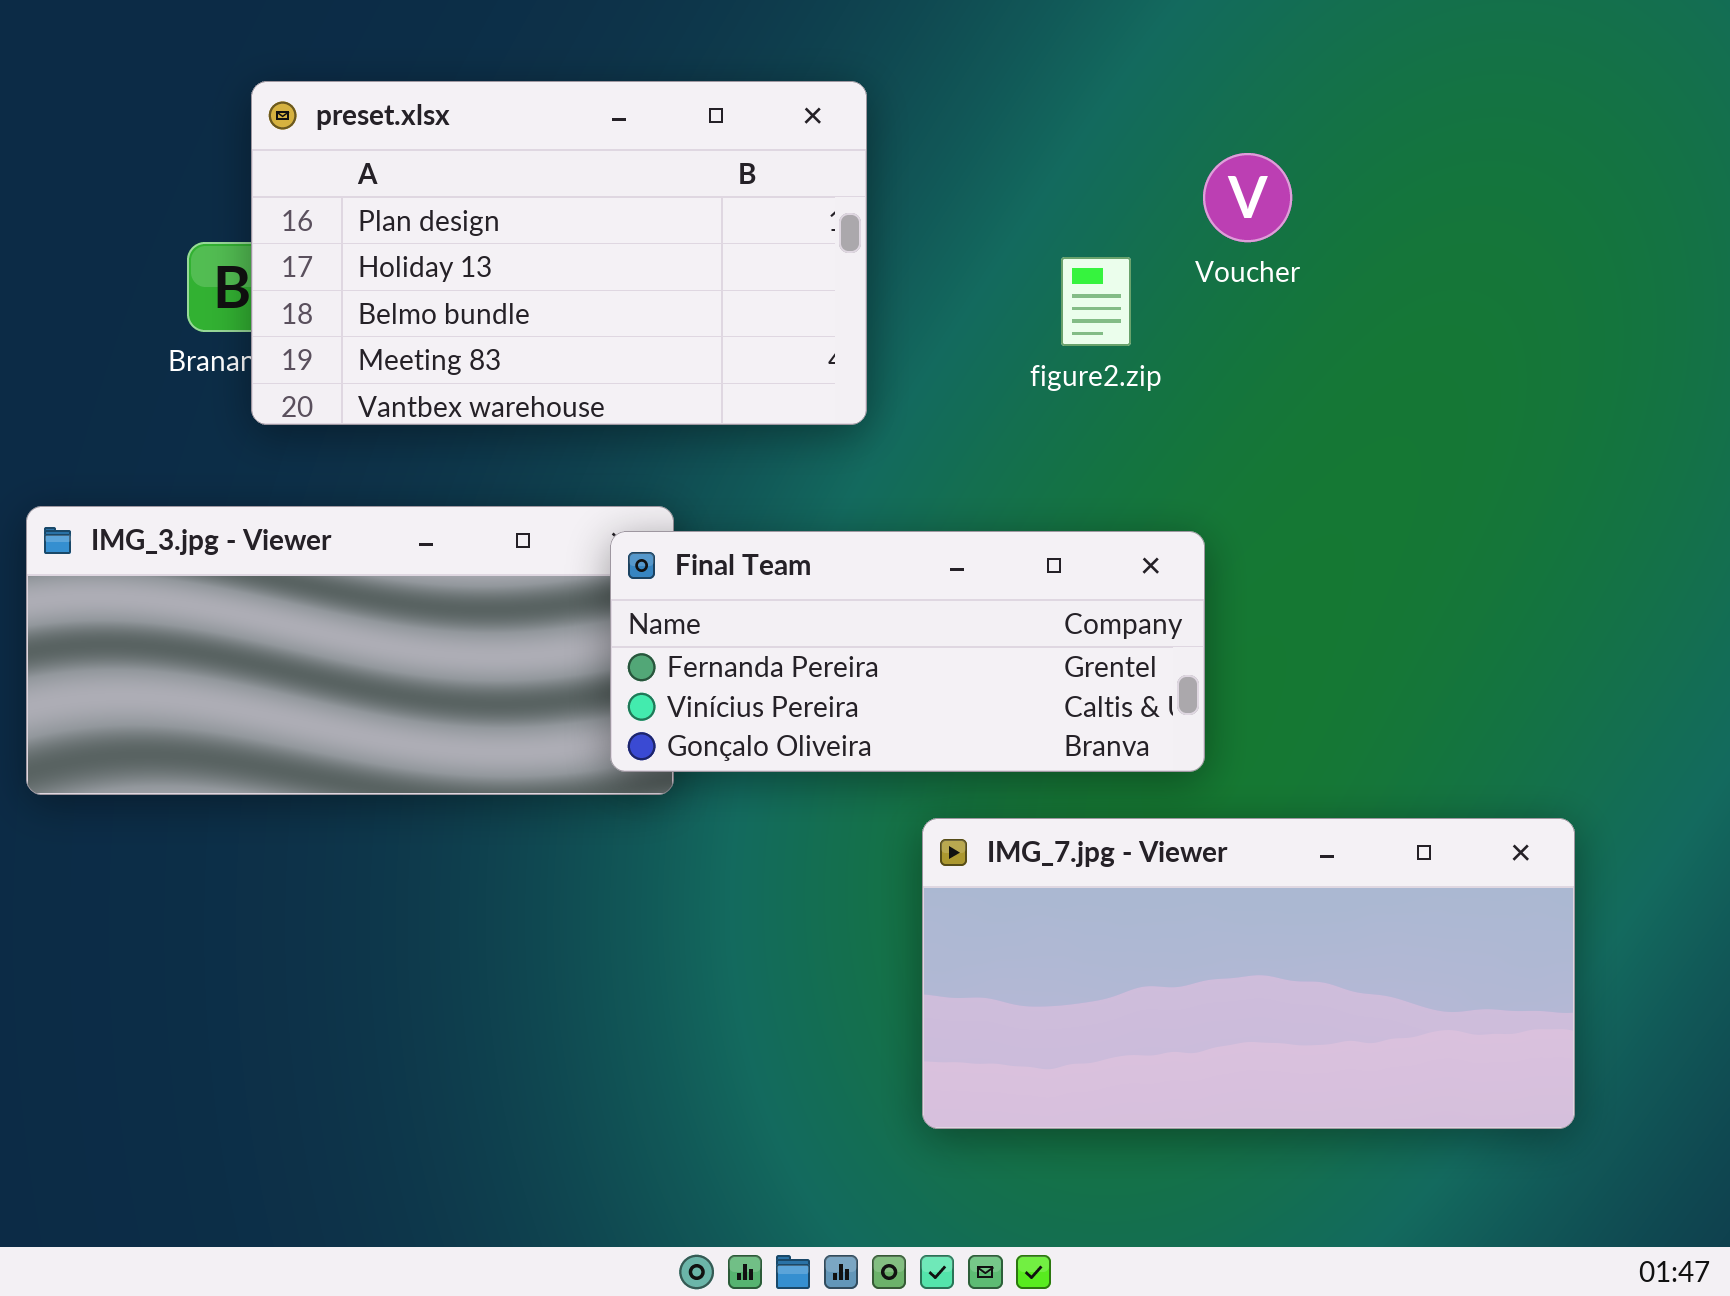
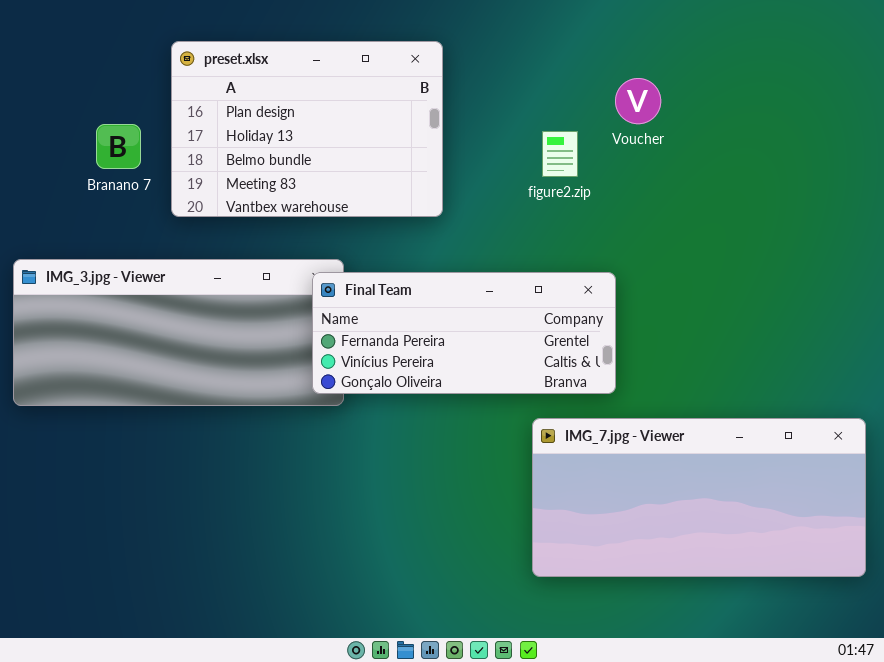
preset.xlsx: [251,81,867,425] -> [171,41,443,217], resized
IMG_7.jpg - Viewer: [922,818,1575,1129] -> [532,418,866,577], moved

